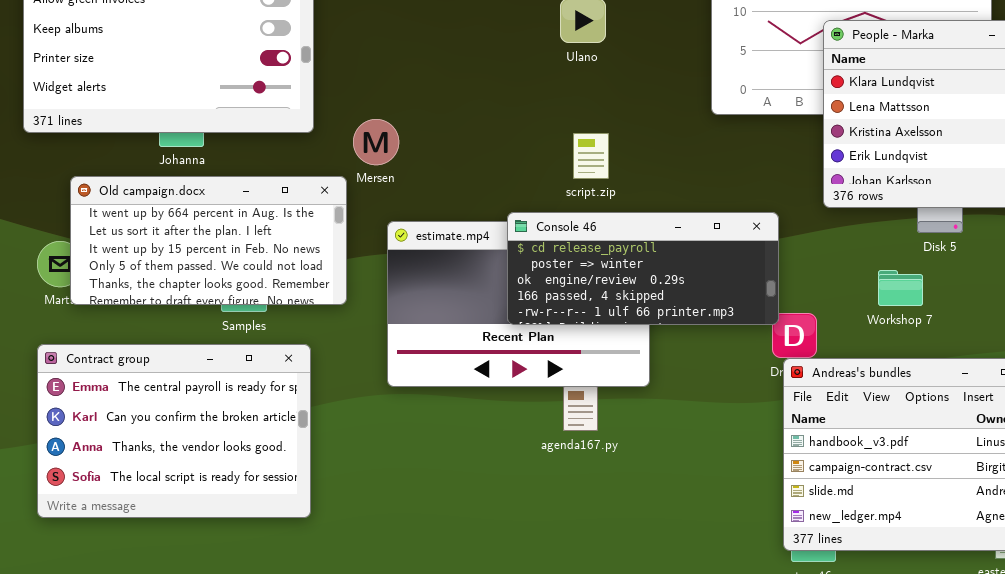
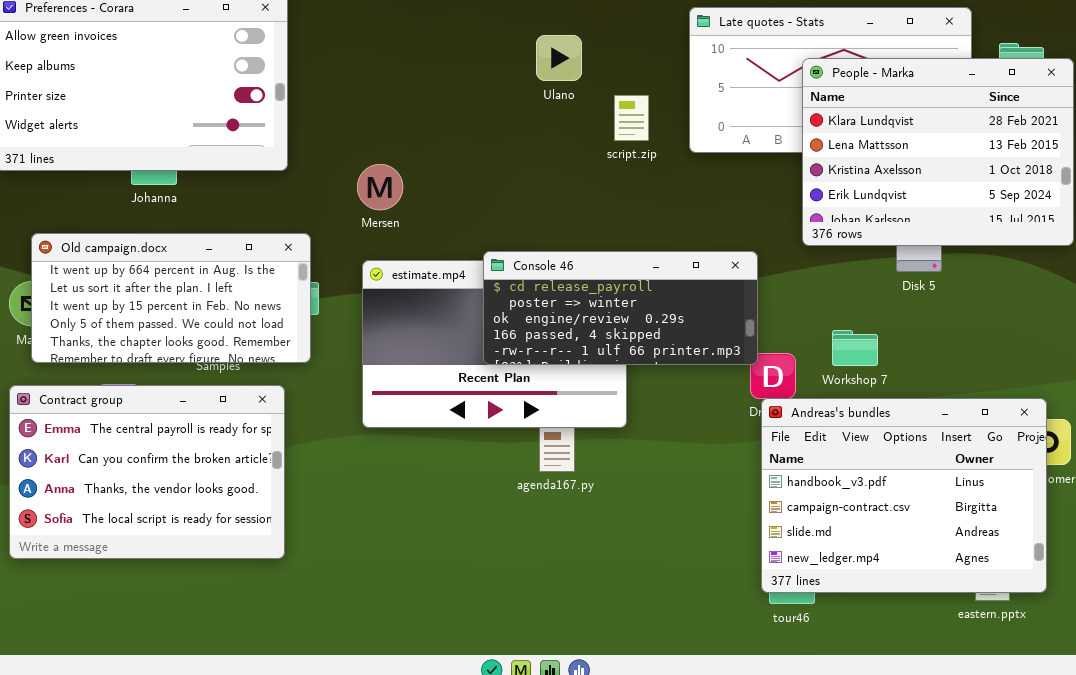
Mersen: [353,119,399,165] -> [357,164,403,210], moved
script.zip: [573,133,609,179] -> [614,95,649,141], moved
Old campaign.docx: [70,176,347,305] -> [31,233,311,363], moved
Workshop 7: [878,270,923,306] -> [832,330,878,366], moved

